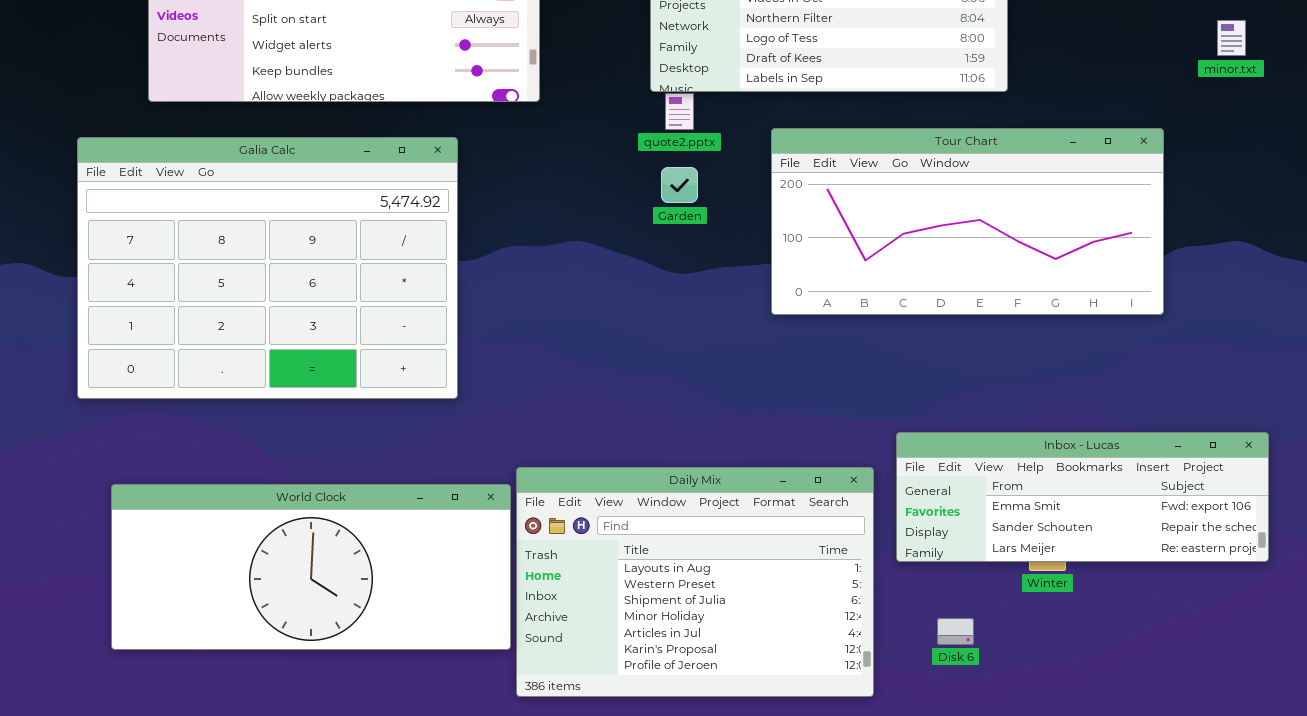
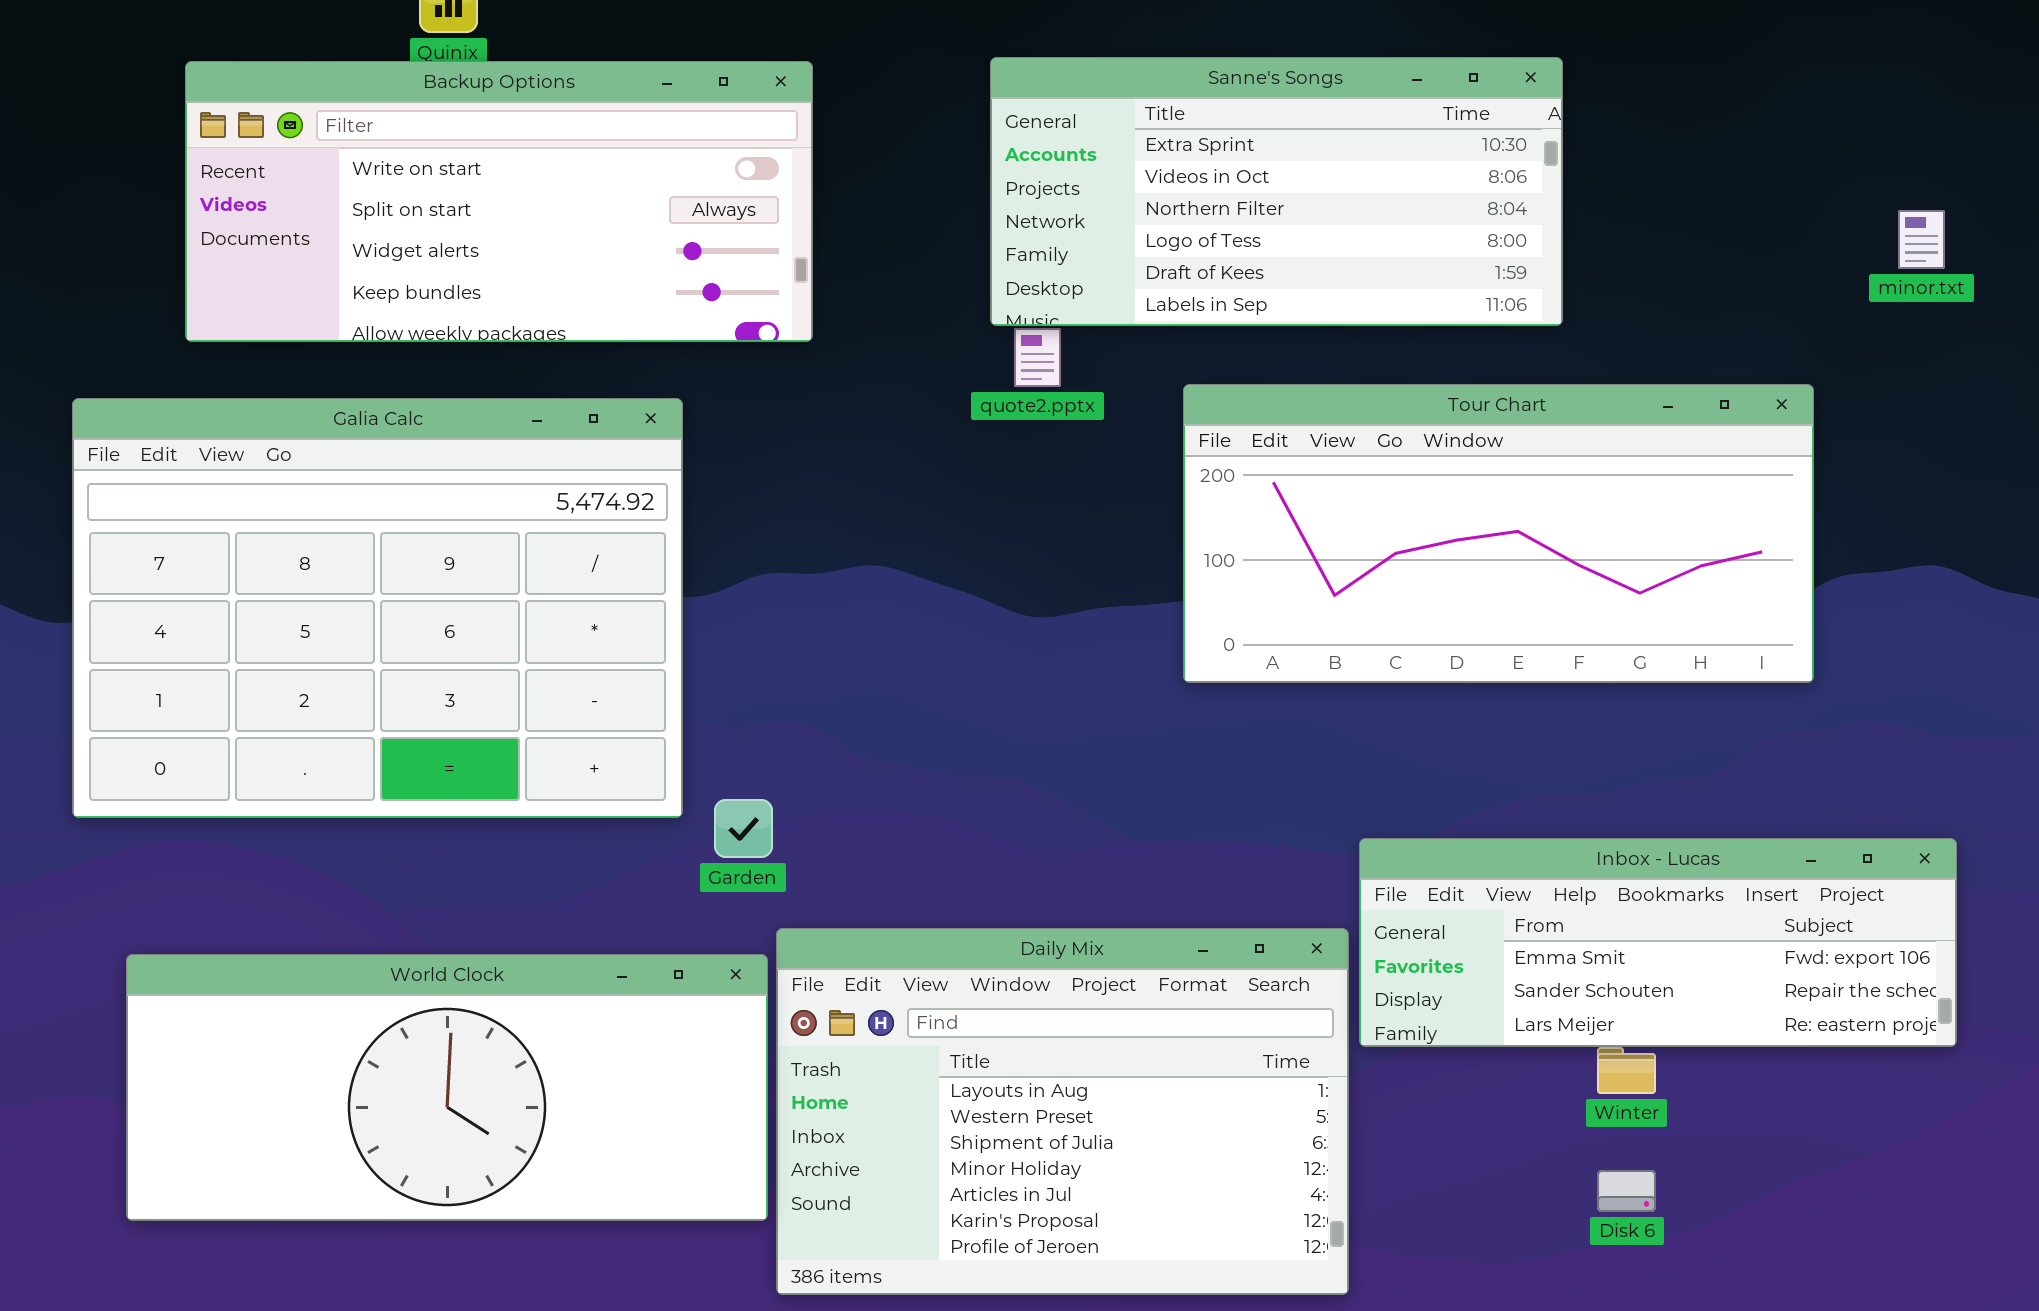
Garden: [661,167,698,203] -> [714,799,773,858], moved
Inbox - Lucas: [896,432,1269,562] -> [1359,838,1957,1047], moved
Disk 6: [937,618,974,645] -> [1597,1170,1656,1212], moved

